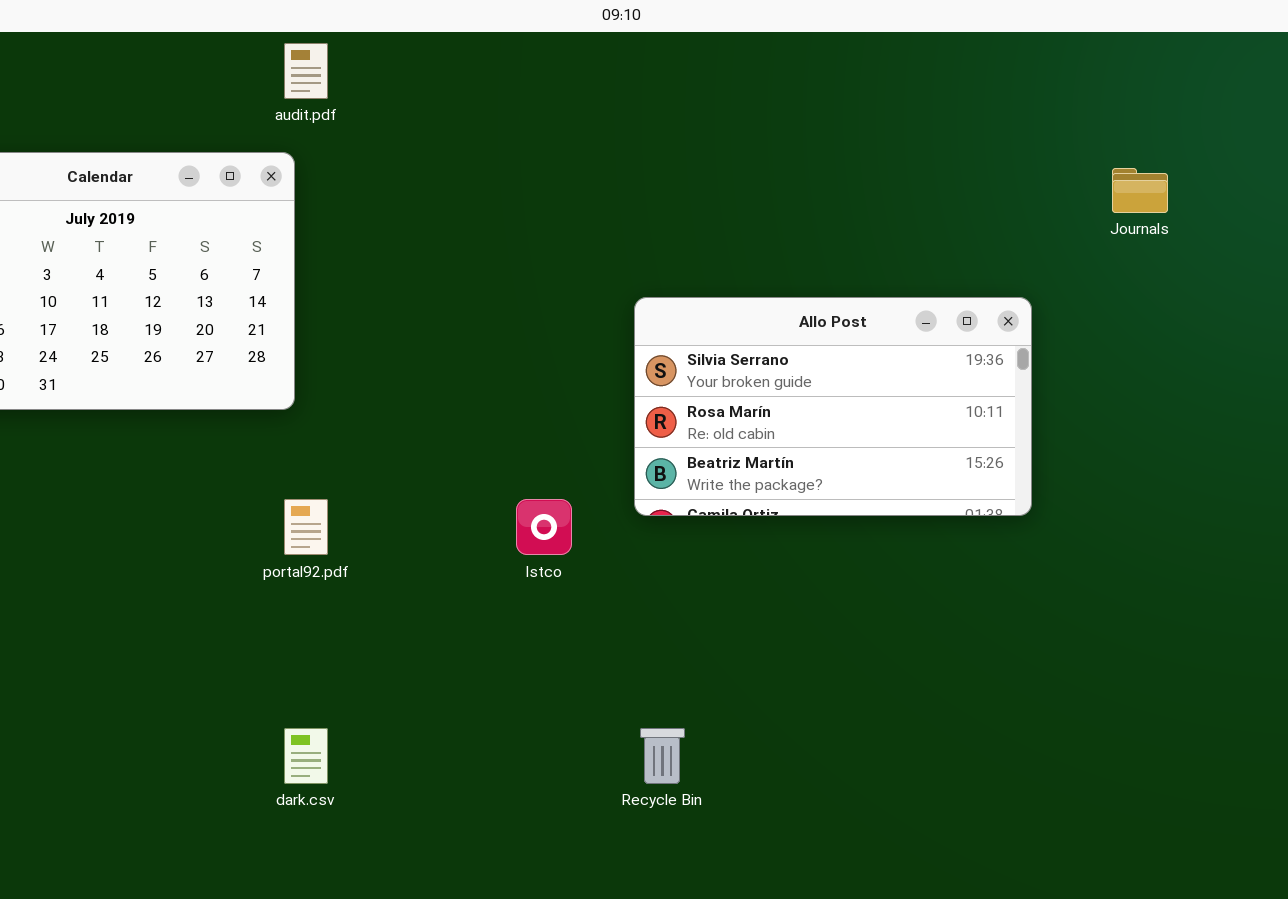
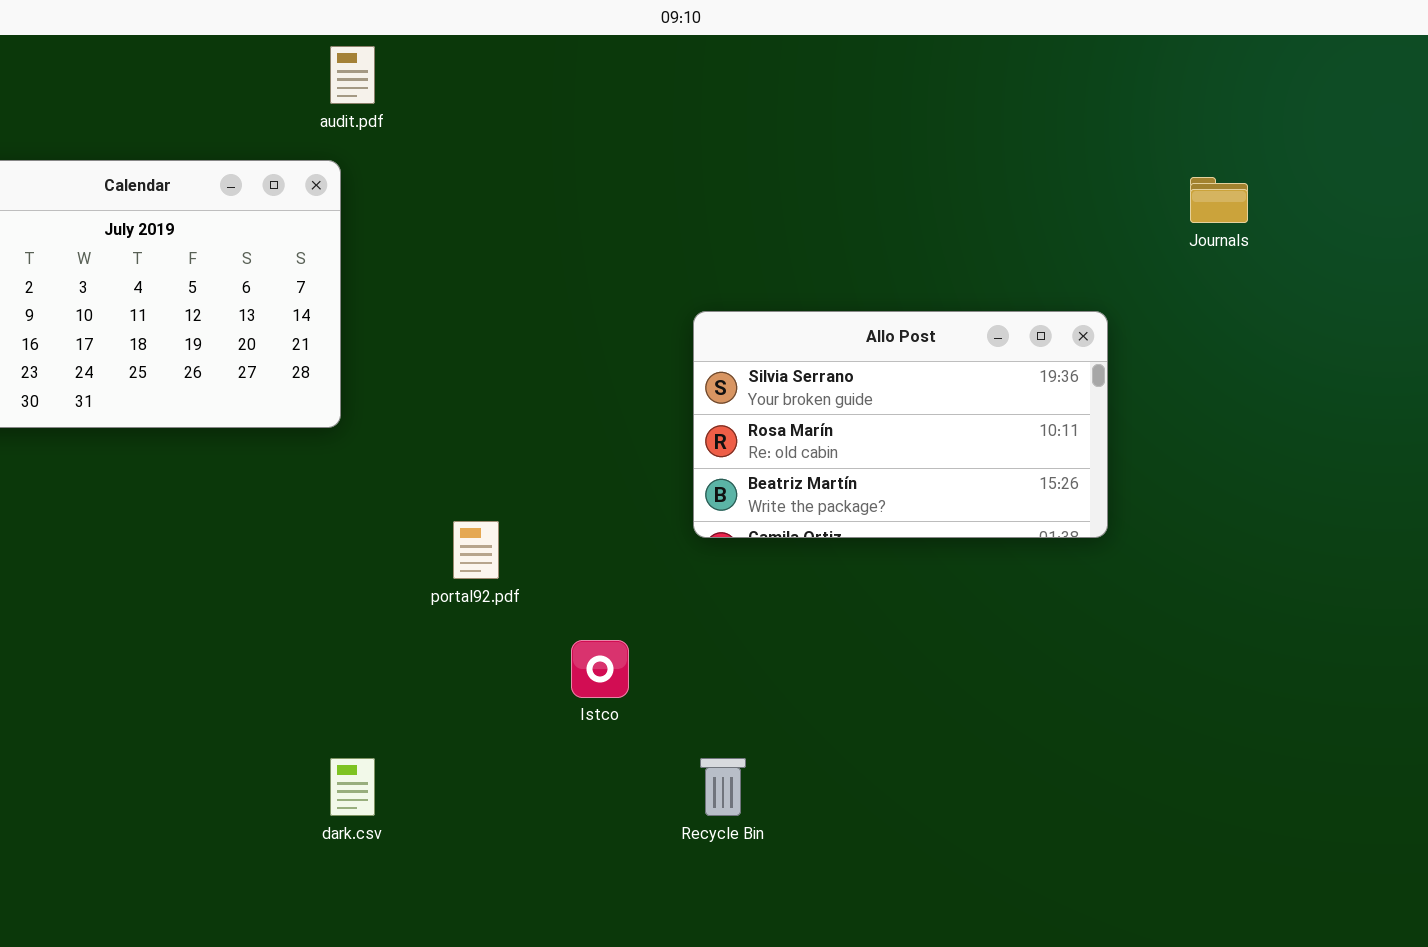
portal92.pdf: [284,499,328,555] -> [453,521,499,579], moved
Istco: [516,499,572,555] -> [571,640,629,698], moved

